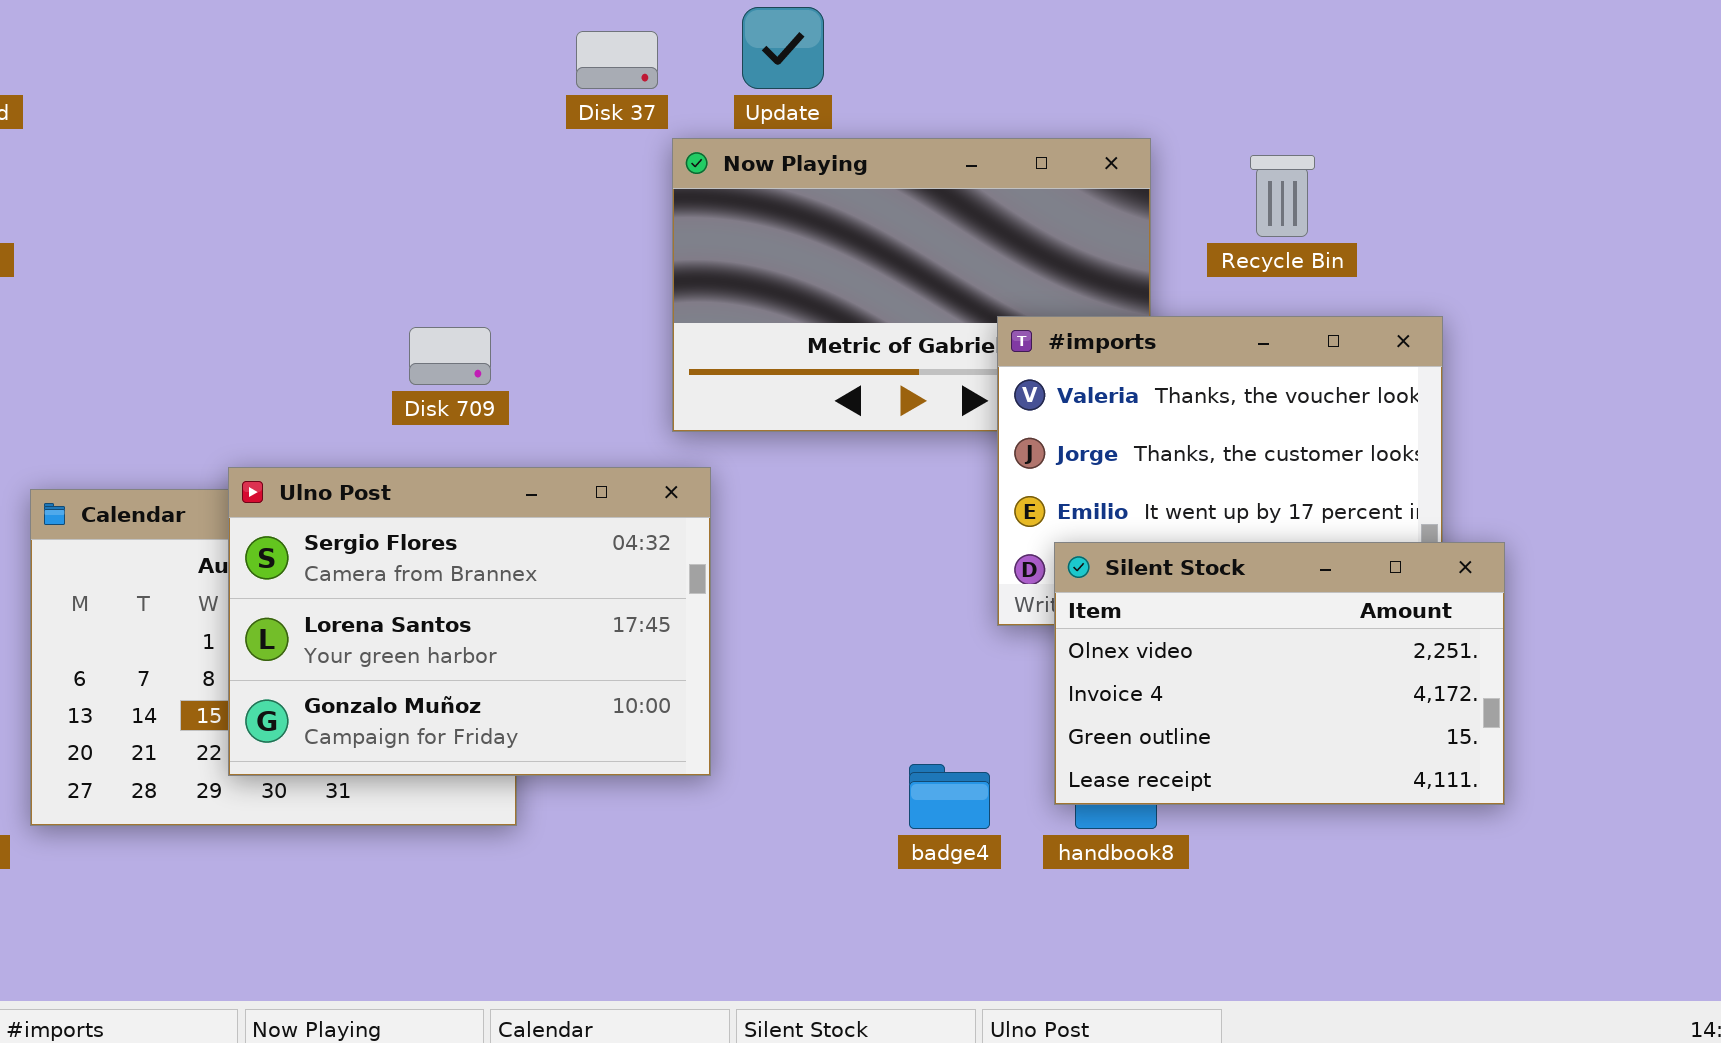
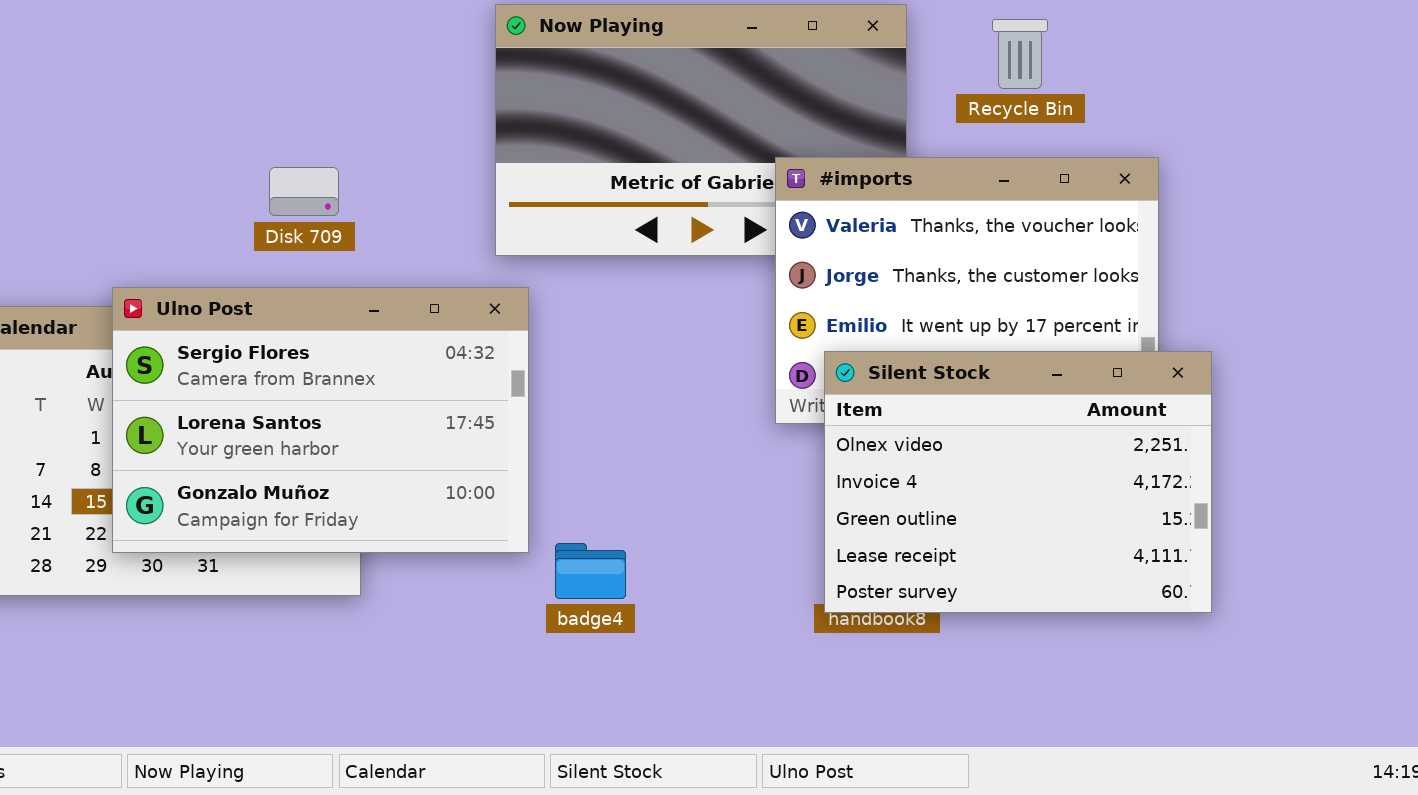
Silent Stock: [1054,542,1505,805] -> [824,351,1212,613], resized
badge4: [909,764,990,829] -> [555,543,626,599], moved

